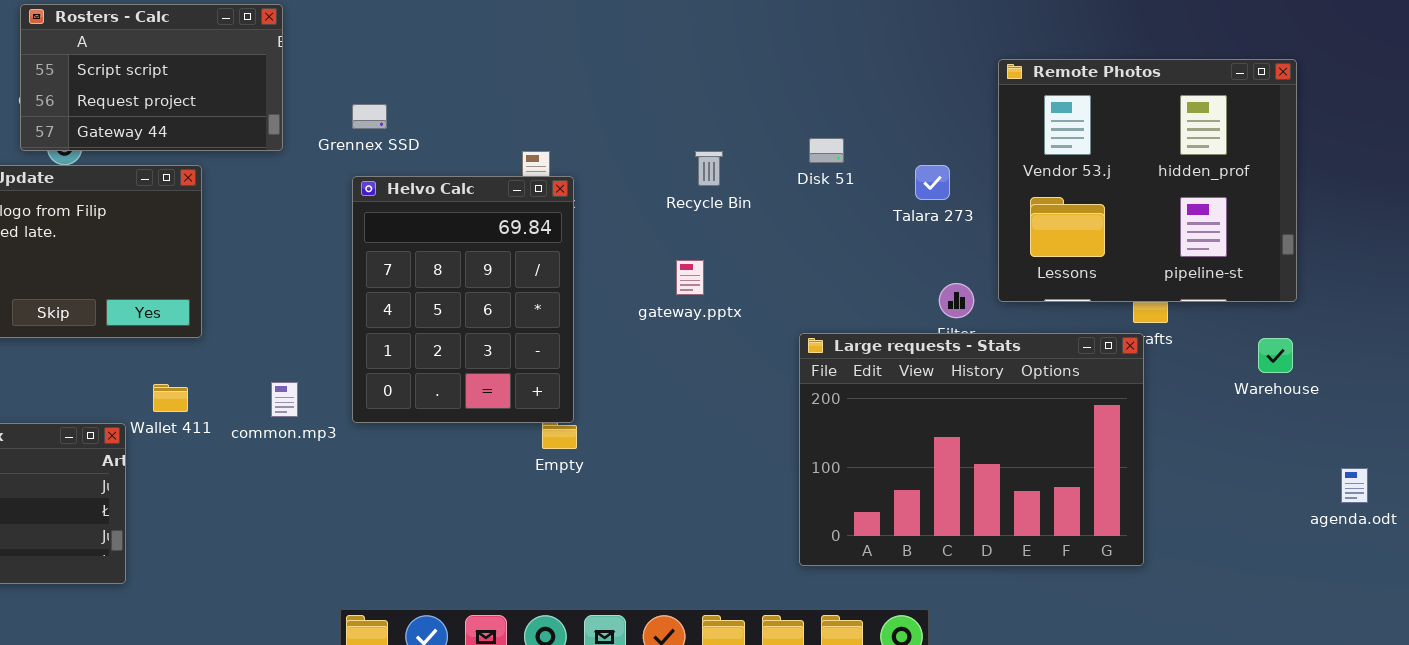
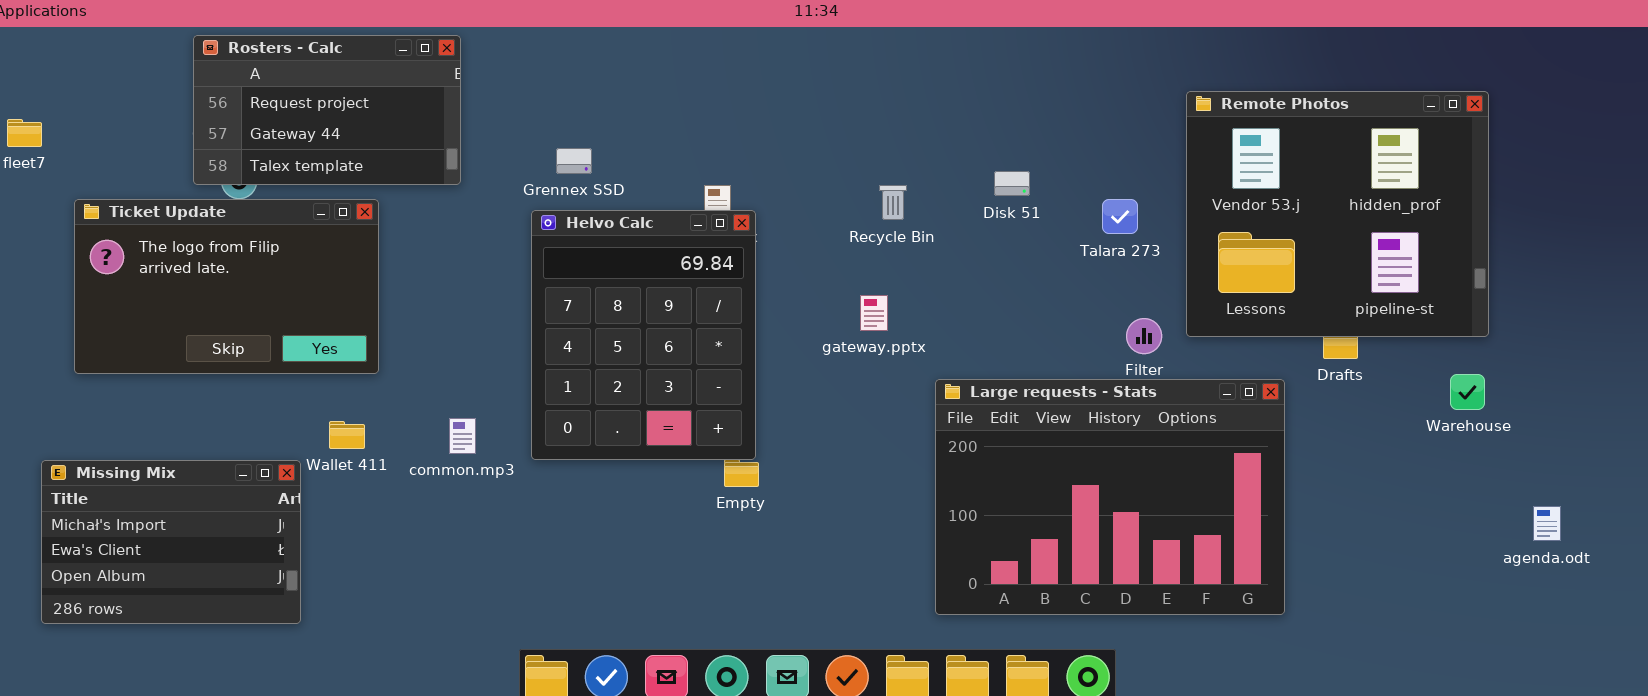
Rosters - Calc: [20,4,283,151] -> [193,35,461,185], scrolled down 1 row
Grennex SSD: [352,104,387,129] -> [556,148,592,174], moved
Large requests - Stats: [799,333,1144,566] -> [935,379,1285,615], moved

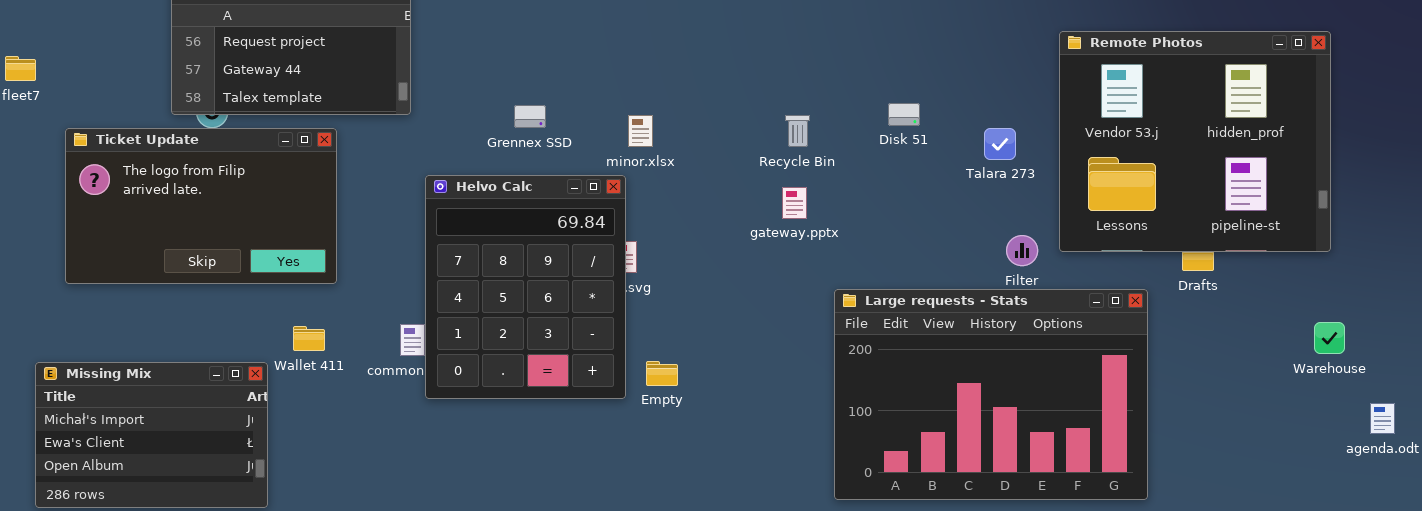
Grennex SSD: [556,148,592,174] -> [514,105,546,128], moved
Helvo Calc: [531,210,756,460] -> [425,175,626,399], moved
gateway.pptx: [860,295,888,331] -> [782,187,807,219], moved
Warehouse: [1450,374,1485,410] -> [1314,322,1345,354], moved

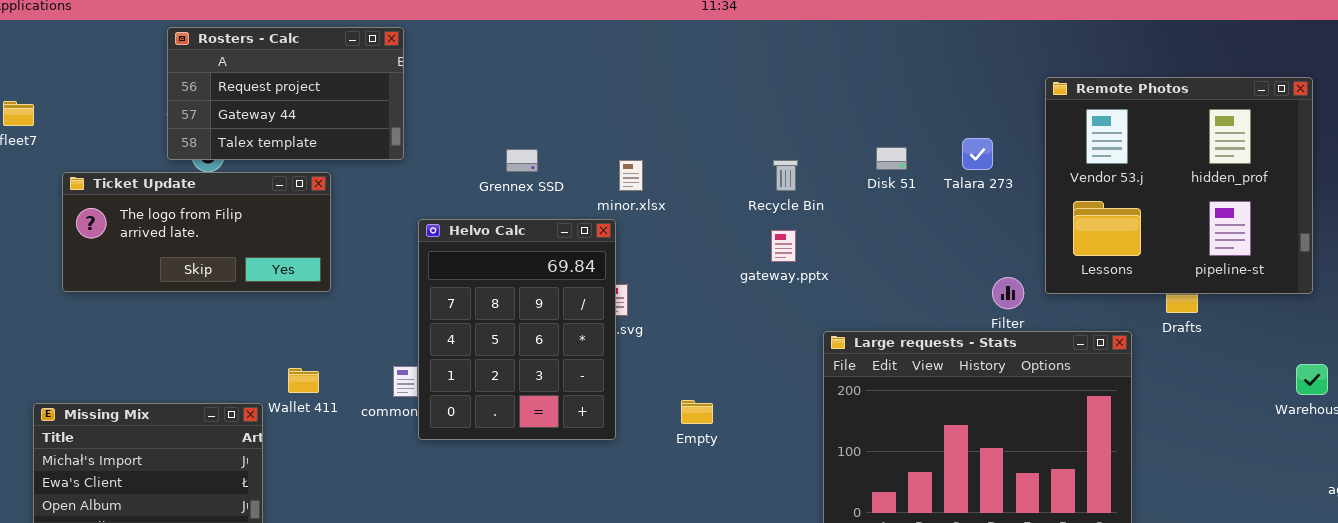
Ticket Update: [65,128,337,284] -> [62,172,331,292], resized
Talara 273: [984,128,1016,160] -> [962,138,993,170], moved
Empty: [646,361,678,386] -> [681,400,713,424], moved

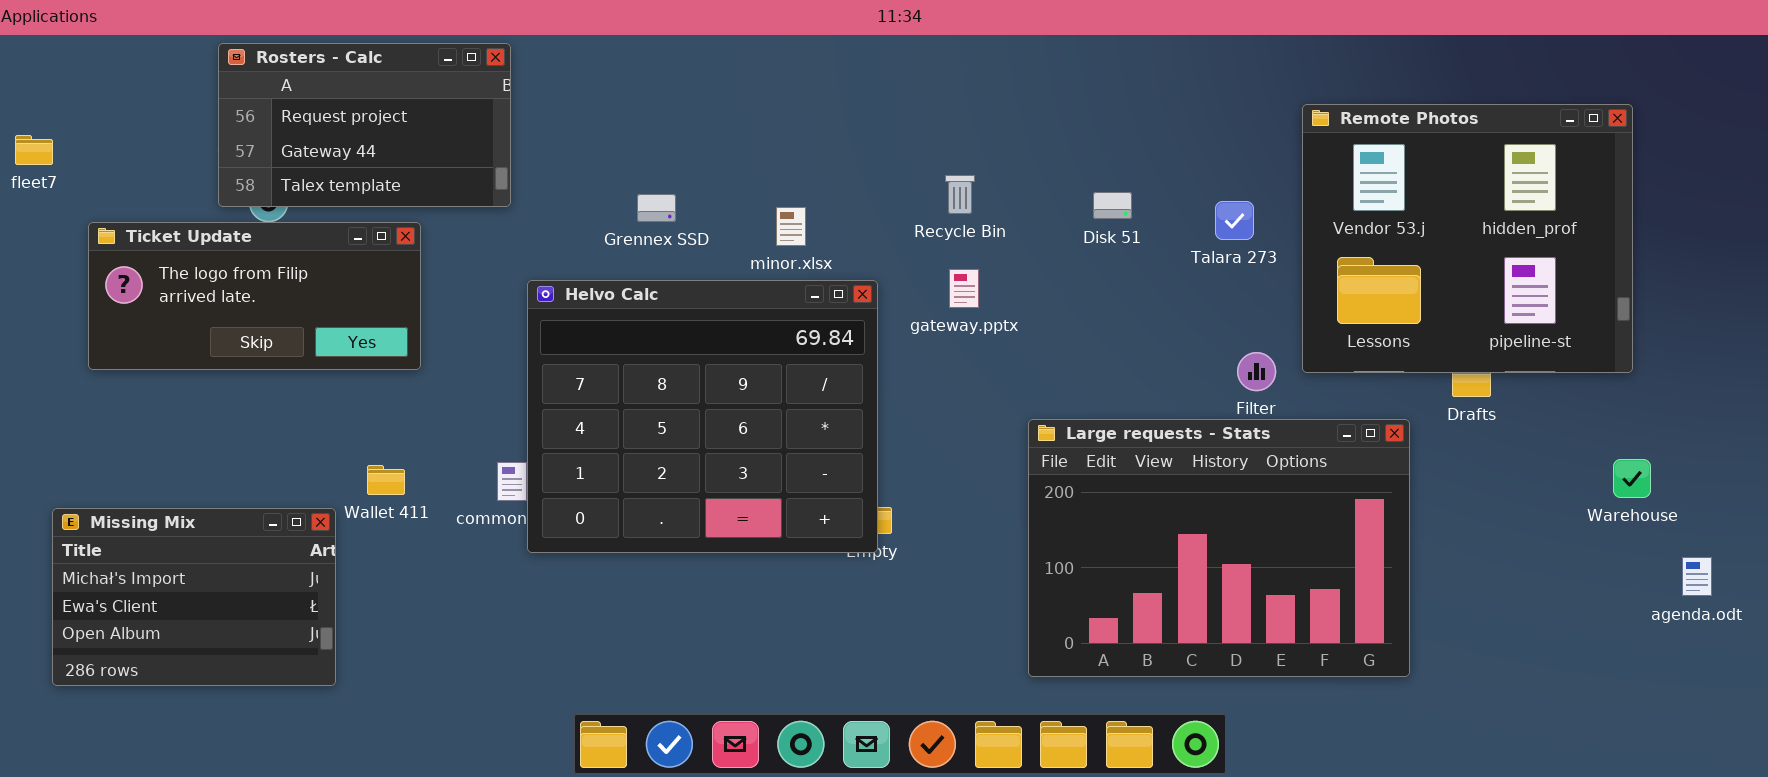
Talara 273: [962,138,993,170] -> [1215,201,1254,240], moved
Recycle Bin: [773,160,798,191] -> [945,175,975,214], moved
Helvo Calc: [418,219,616,440] -> [527,280,878,553], resized
gateway.pptx: [771,230,796,262] -> [949,269,979,308], moved

